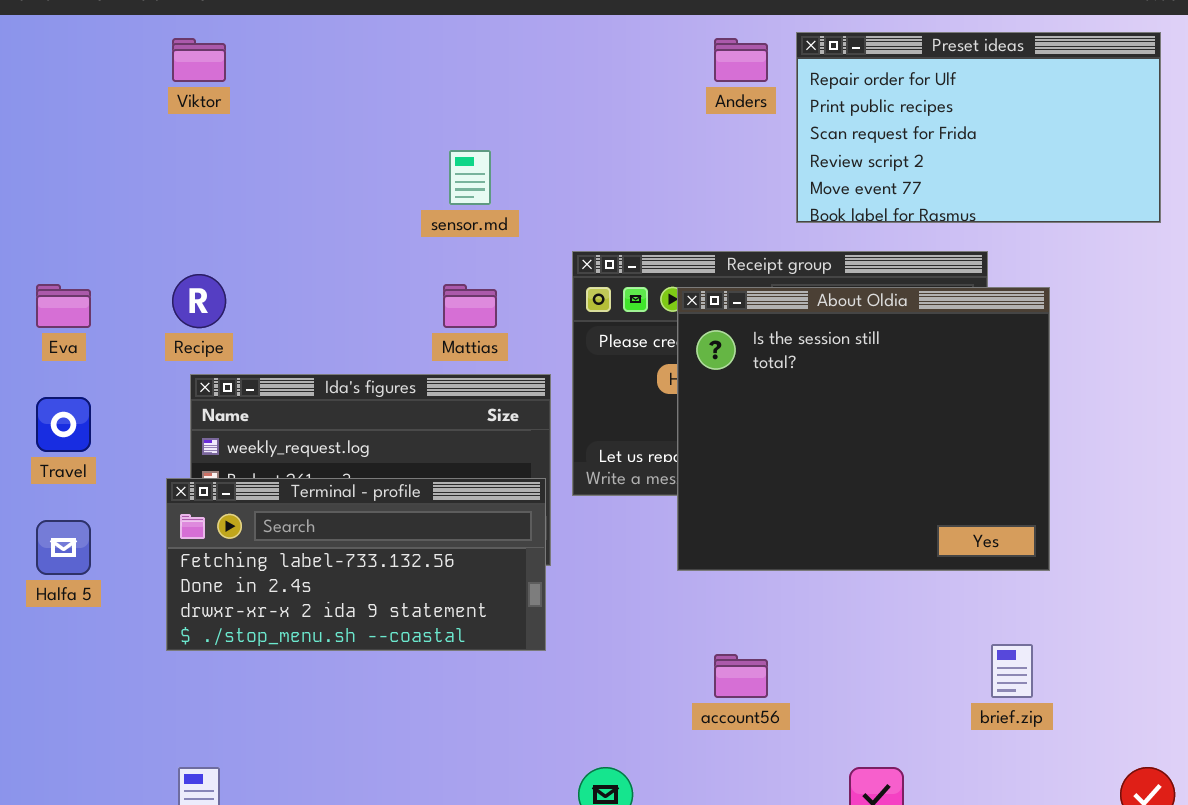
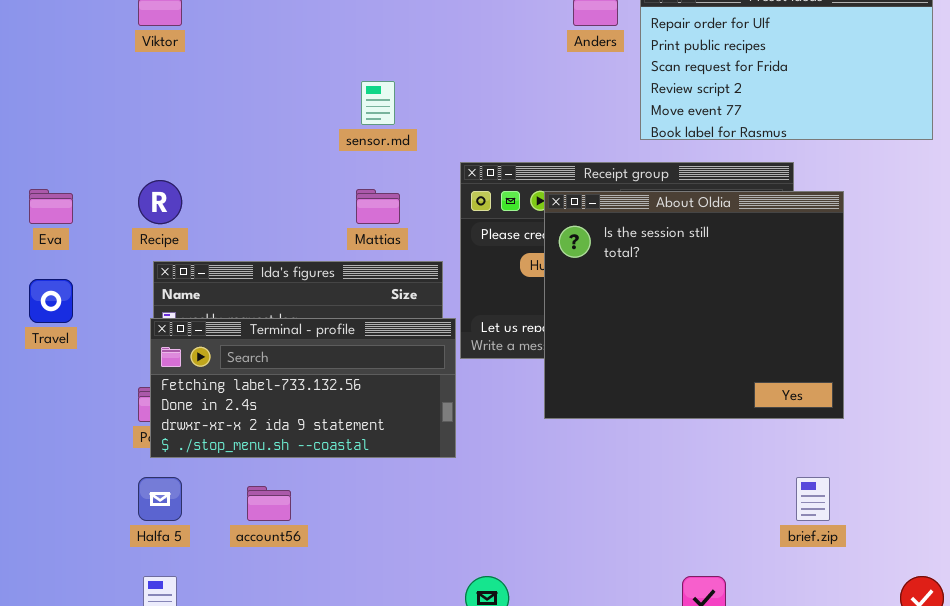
Terminal - profile: [166,478,546,651] -> [150,318,456,458], moved
Halfa 5: [36,520,91,575] -> [138,477,182,521], moved
account56: [714,654,768,698] -> [247,486,291,521], moved

